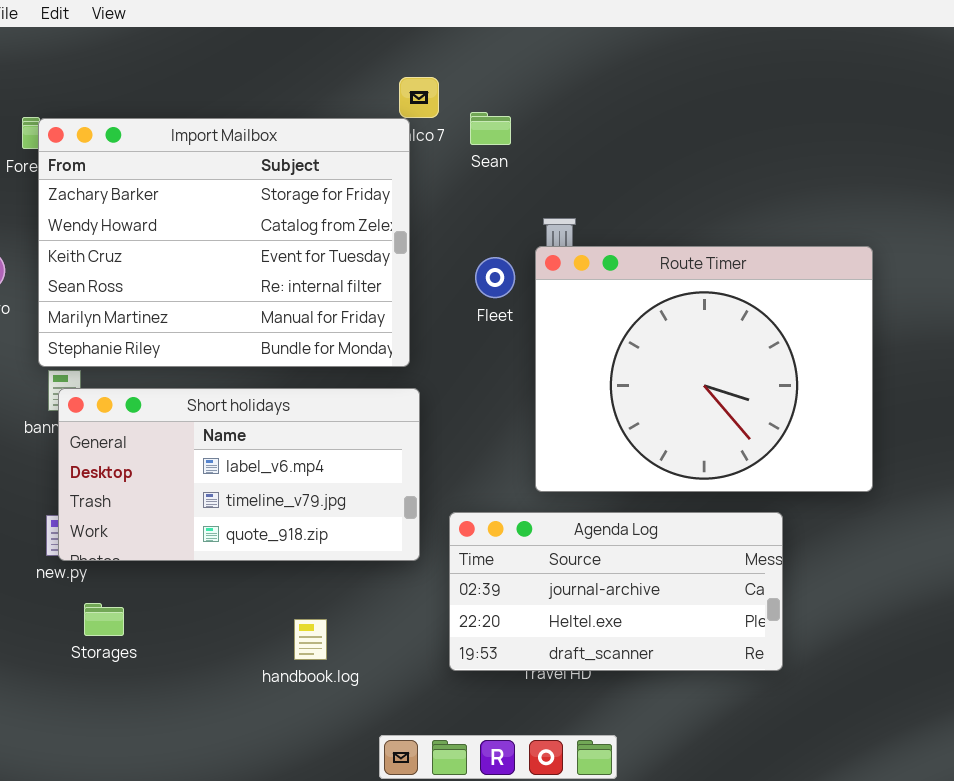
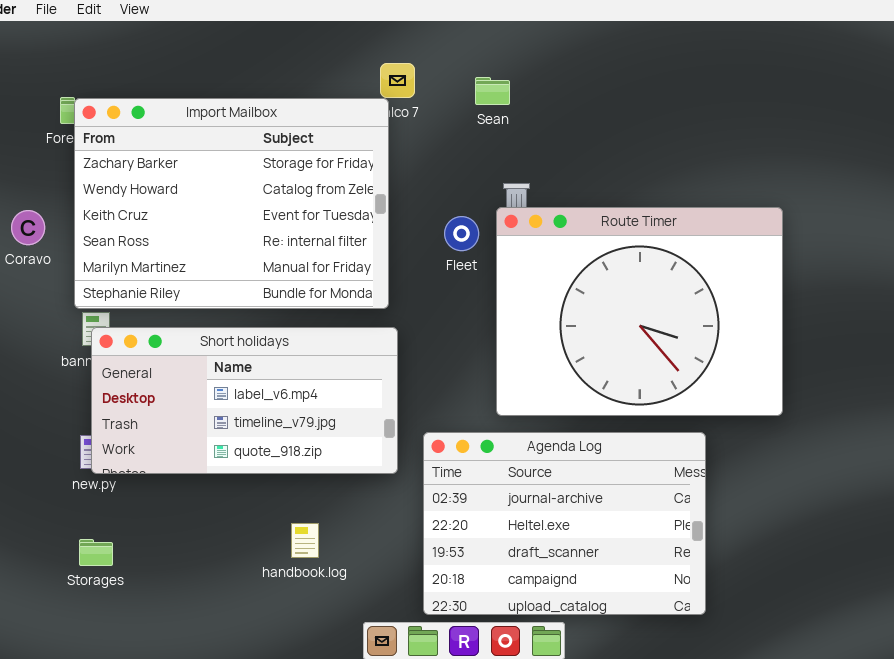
Sean: [470,112,511,145] -> [475,77,510,105], moved
Agenda Log: [449,512,783,671] -> [423,432,706,615], resized
Storages: [84,603,124,636] -> [79,539,113,566], moved

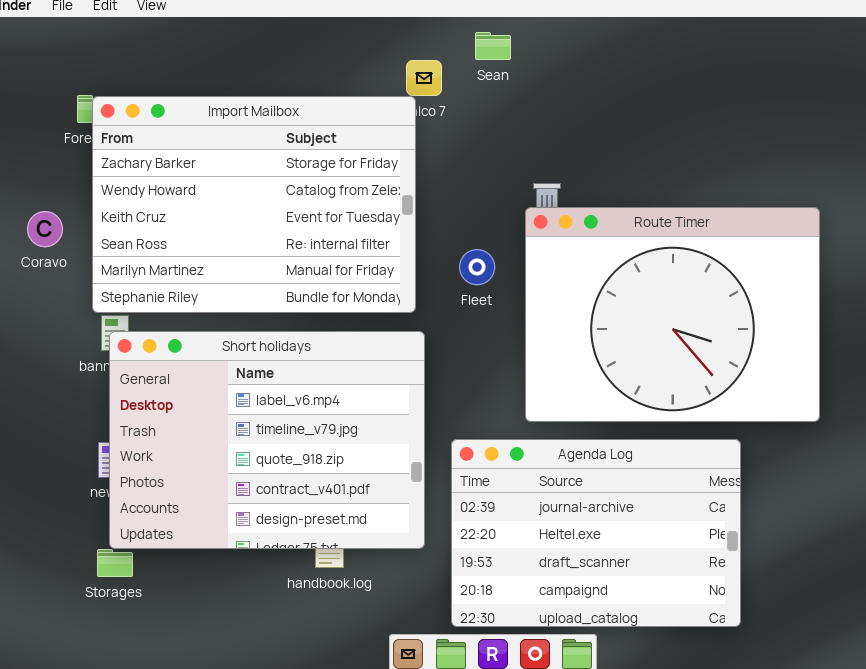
Sean: [475,77,510,105] -> [475,32,511,60], moved
Fleet: [444,216,479,251] -> [459,249,495,285], moved
Short holidays: [91,327,398,474] -> [109,331,425,549], resized

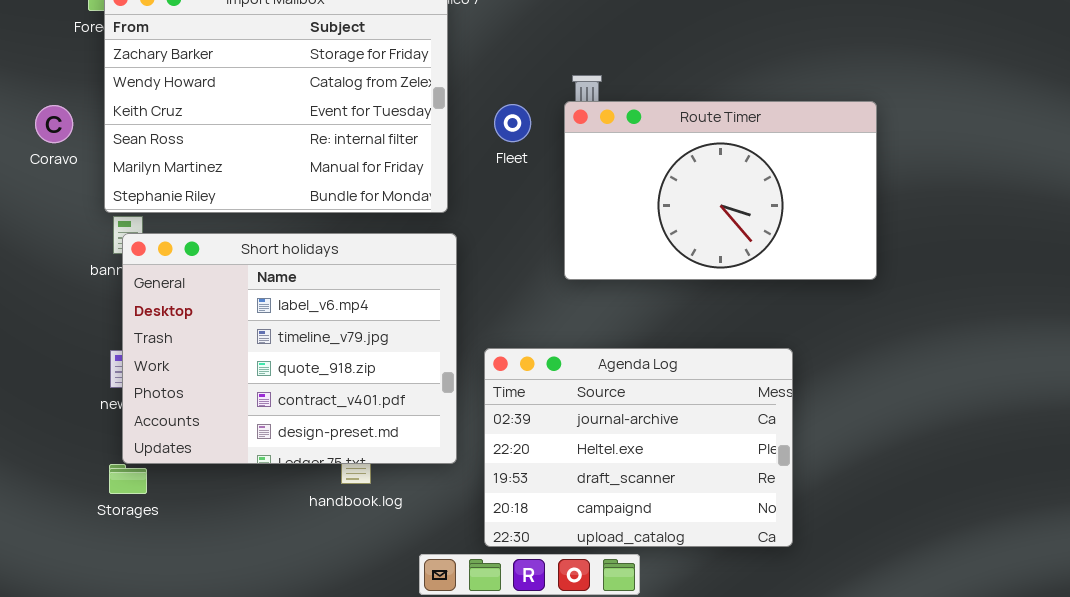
Route Timer: [525,207,820,422] -> [564,101,877,280], resized
Fleet: [459,249,495,285] -> [494,104,531,142], moved

